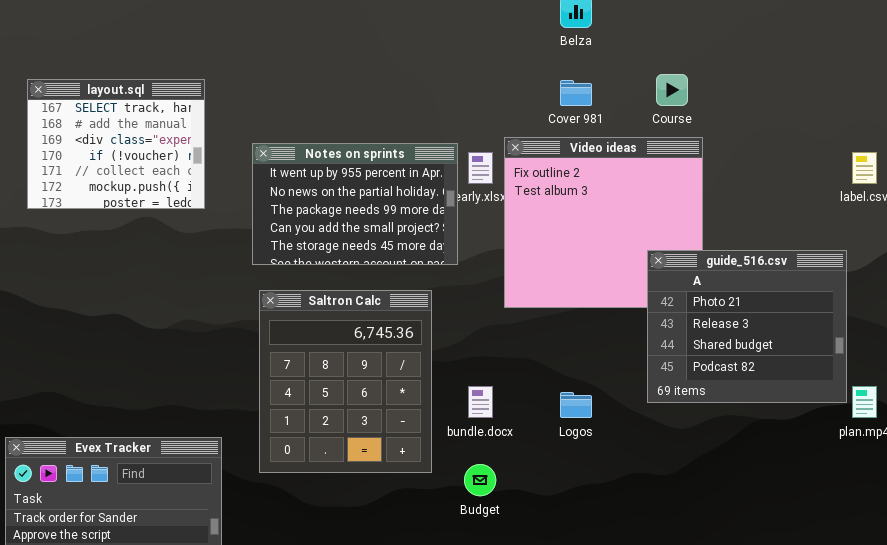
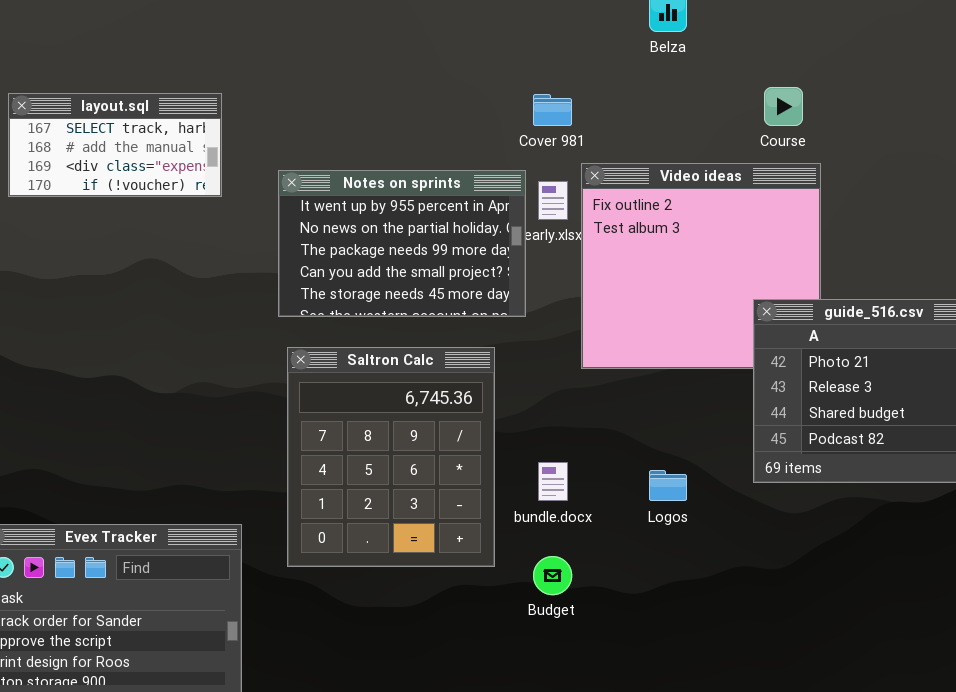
layout.sql: [27,79,205,209] -> [8,93,222,197], resized
Cover 981: [560,80,592,106] -> [533,94,572,126], moved

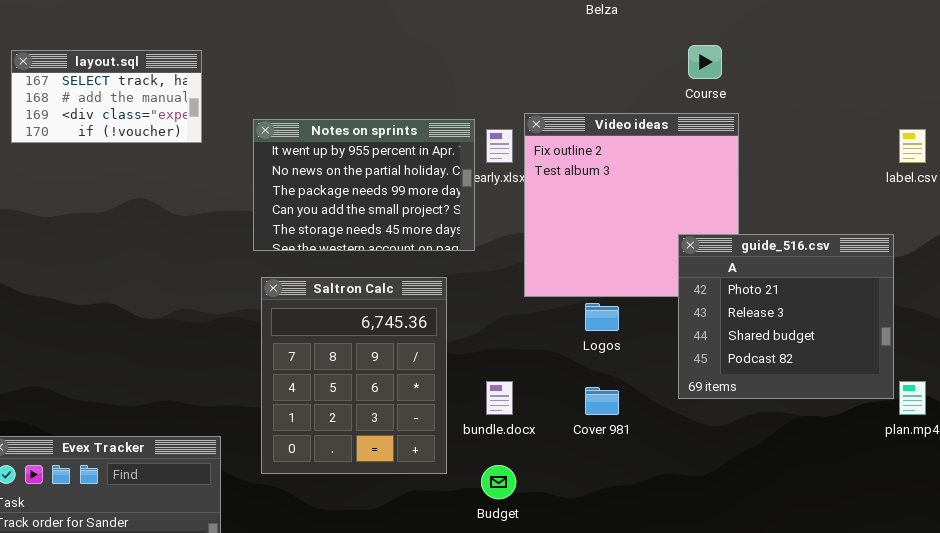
Cover 981: [533,94,572,126] -> [585,387,619,415], moved
Logos: [649,470,687,501] -> [585,303,619,331], moved

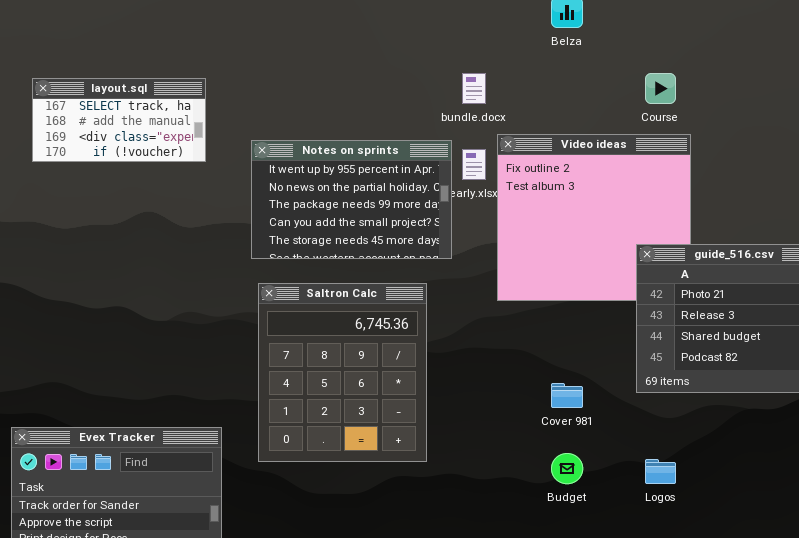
Logos: [585,303,619,331] -> [645,459,676,484], moved
bundle.docx: [486,381,513,415] -> [462,73,486,104], moved
Budget: [481,465,516,499] -> [551,453,583,484], moved

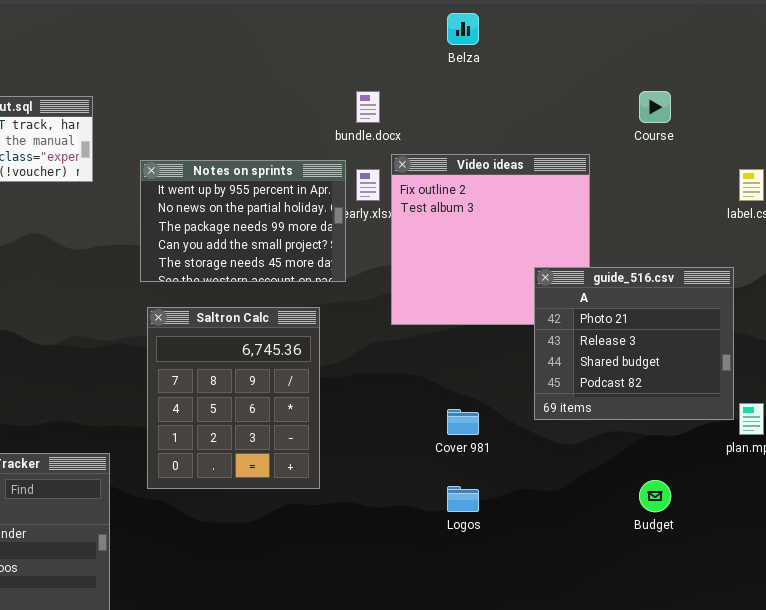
Course: [645,73,676,104] -> [639,91,671,123], moved
Budget: [551,453,583,484] -> [639,480,671,512], moved
Logos: [645,459,676,484] -> [447,486,479,512], moved

